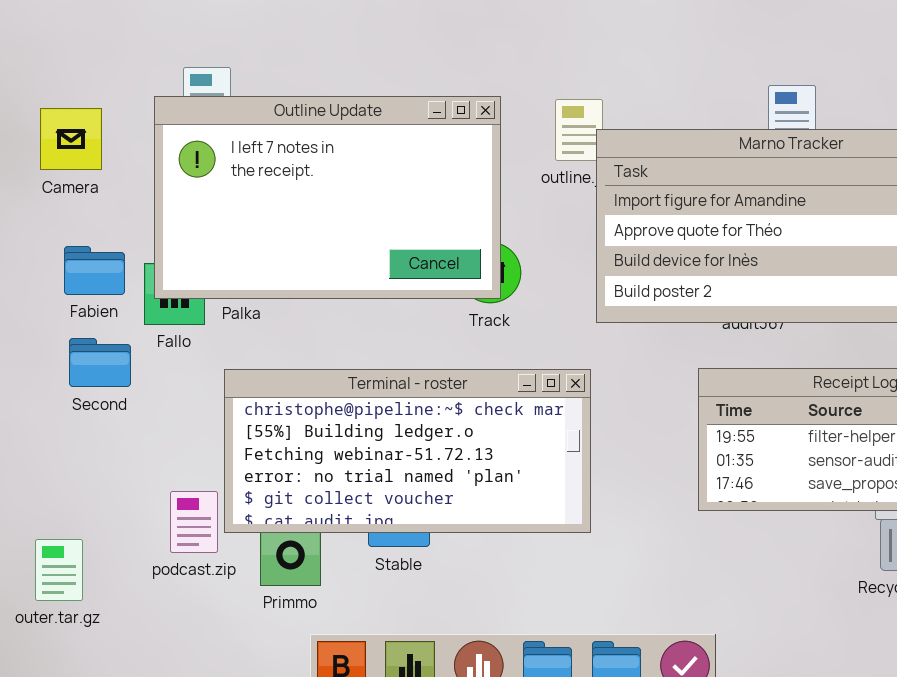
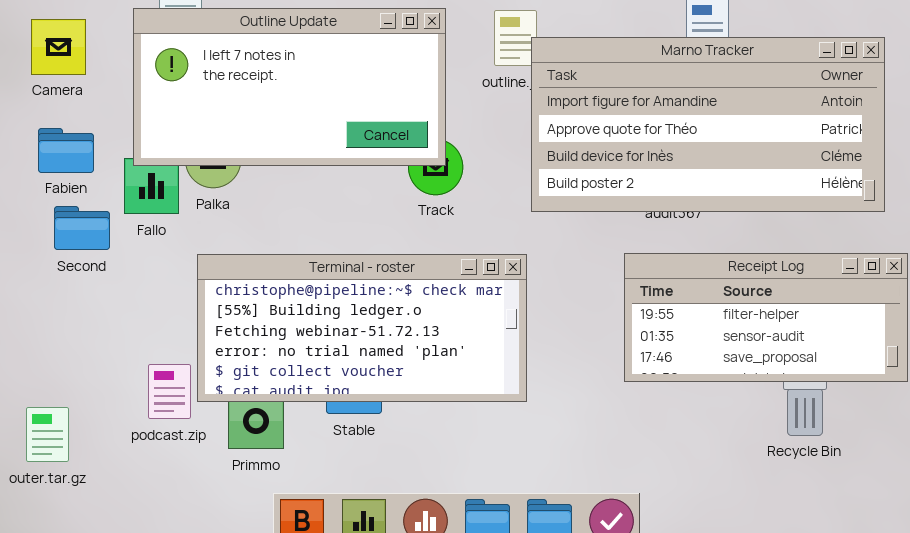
Outline Update: [154,96,501,299] -> [133,8,446,166], resized
Fabien: [64,246,125,295] -> [38,128,94,173], moved
Second: [69,338,131,387] -> [54,206,110,250], moved

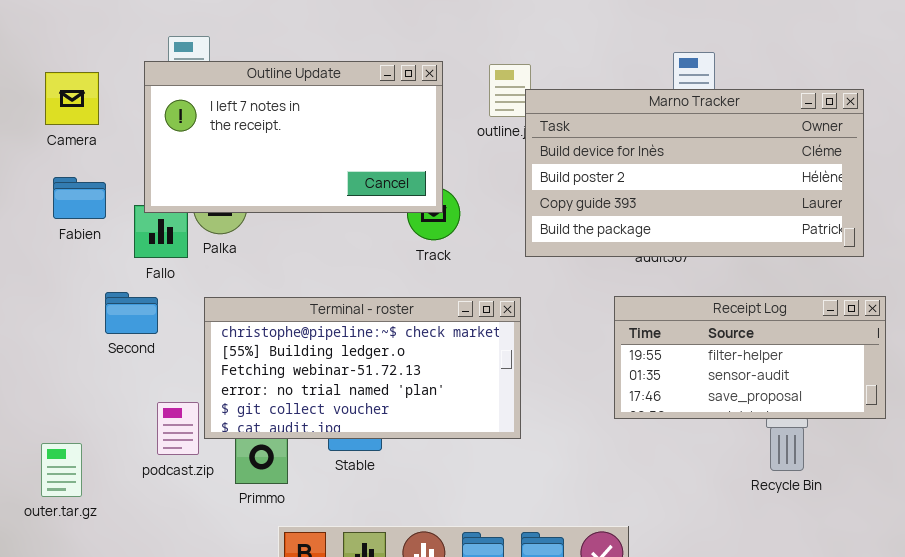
Marno Tracker: [531,37,885,212] -> [525,89,864,257], scrolled down 2 rows
Second: [54,206,110,250] -> [105,292,158,334], moved

